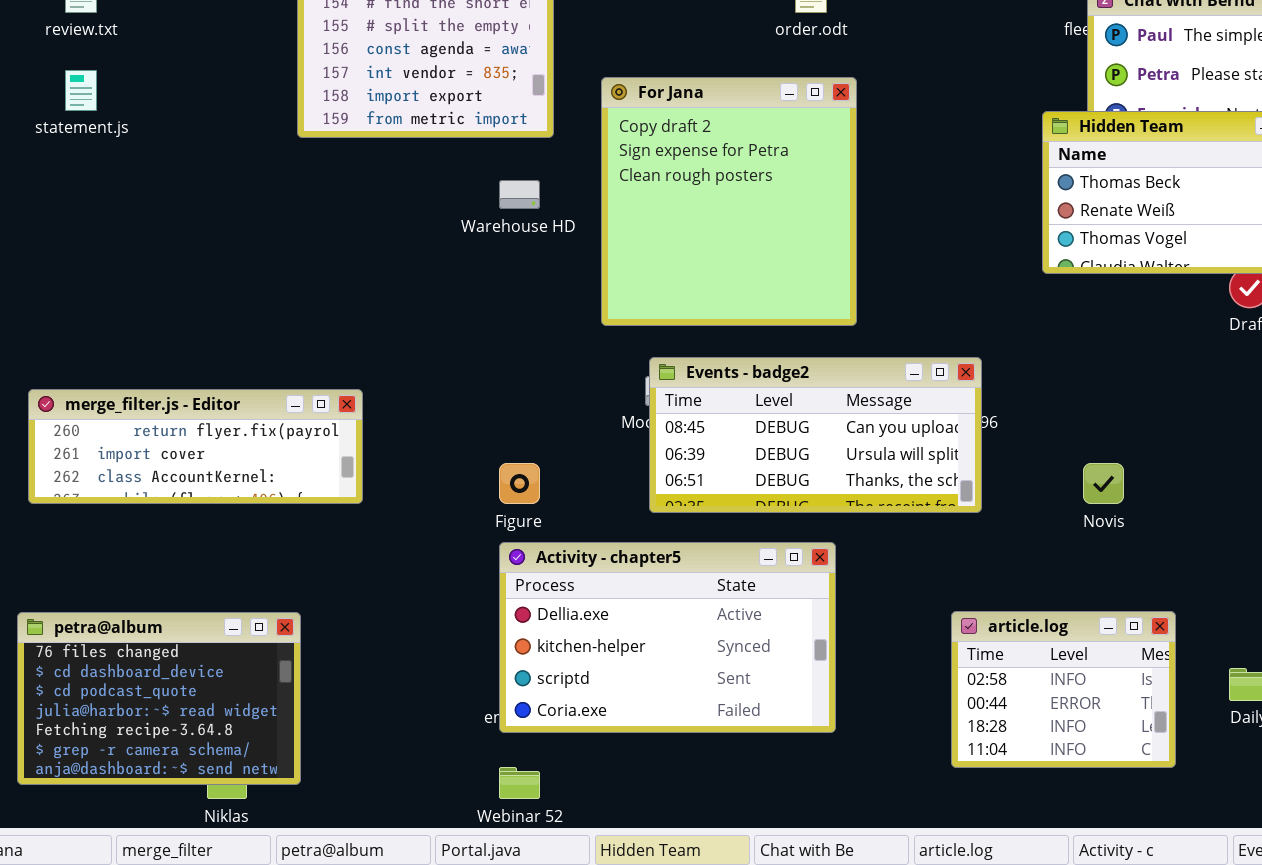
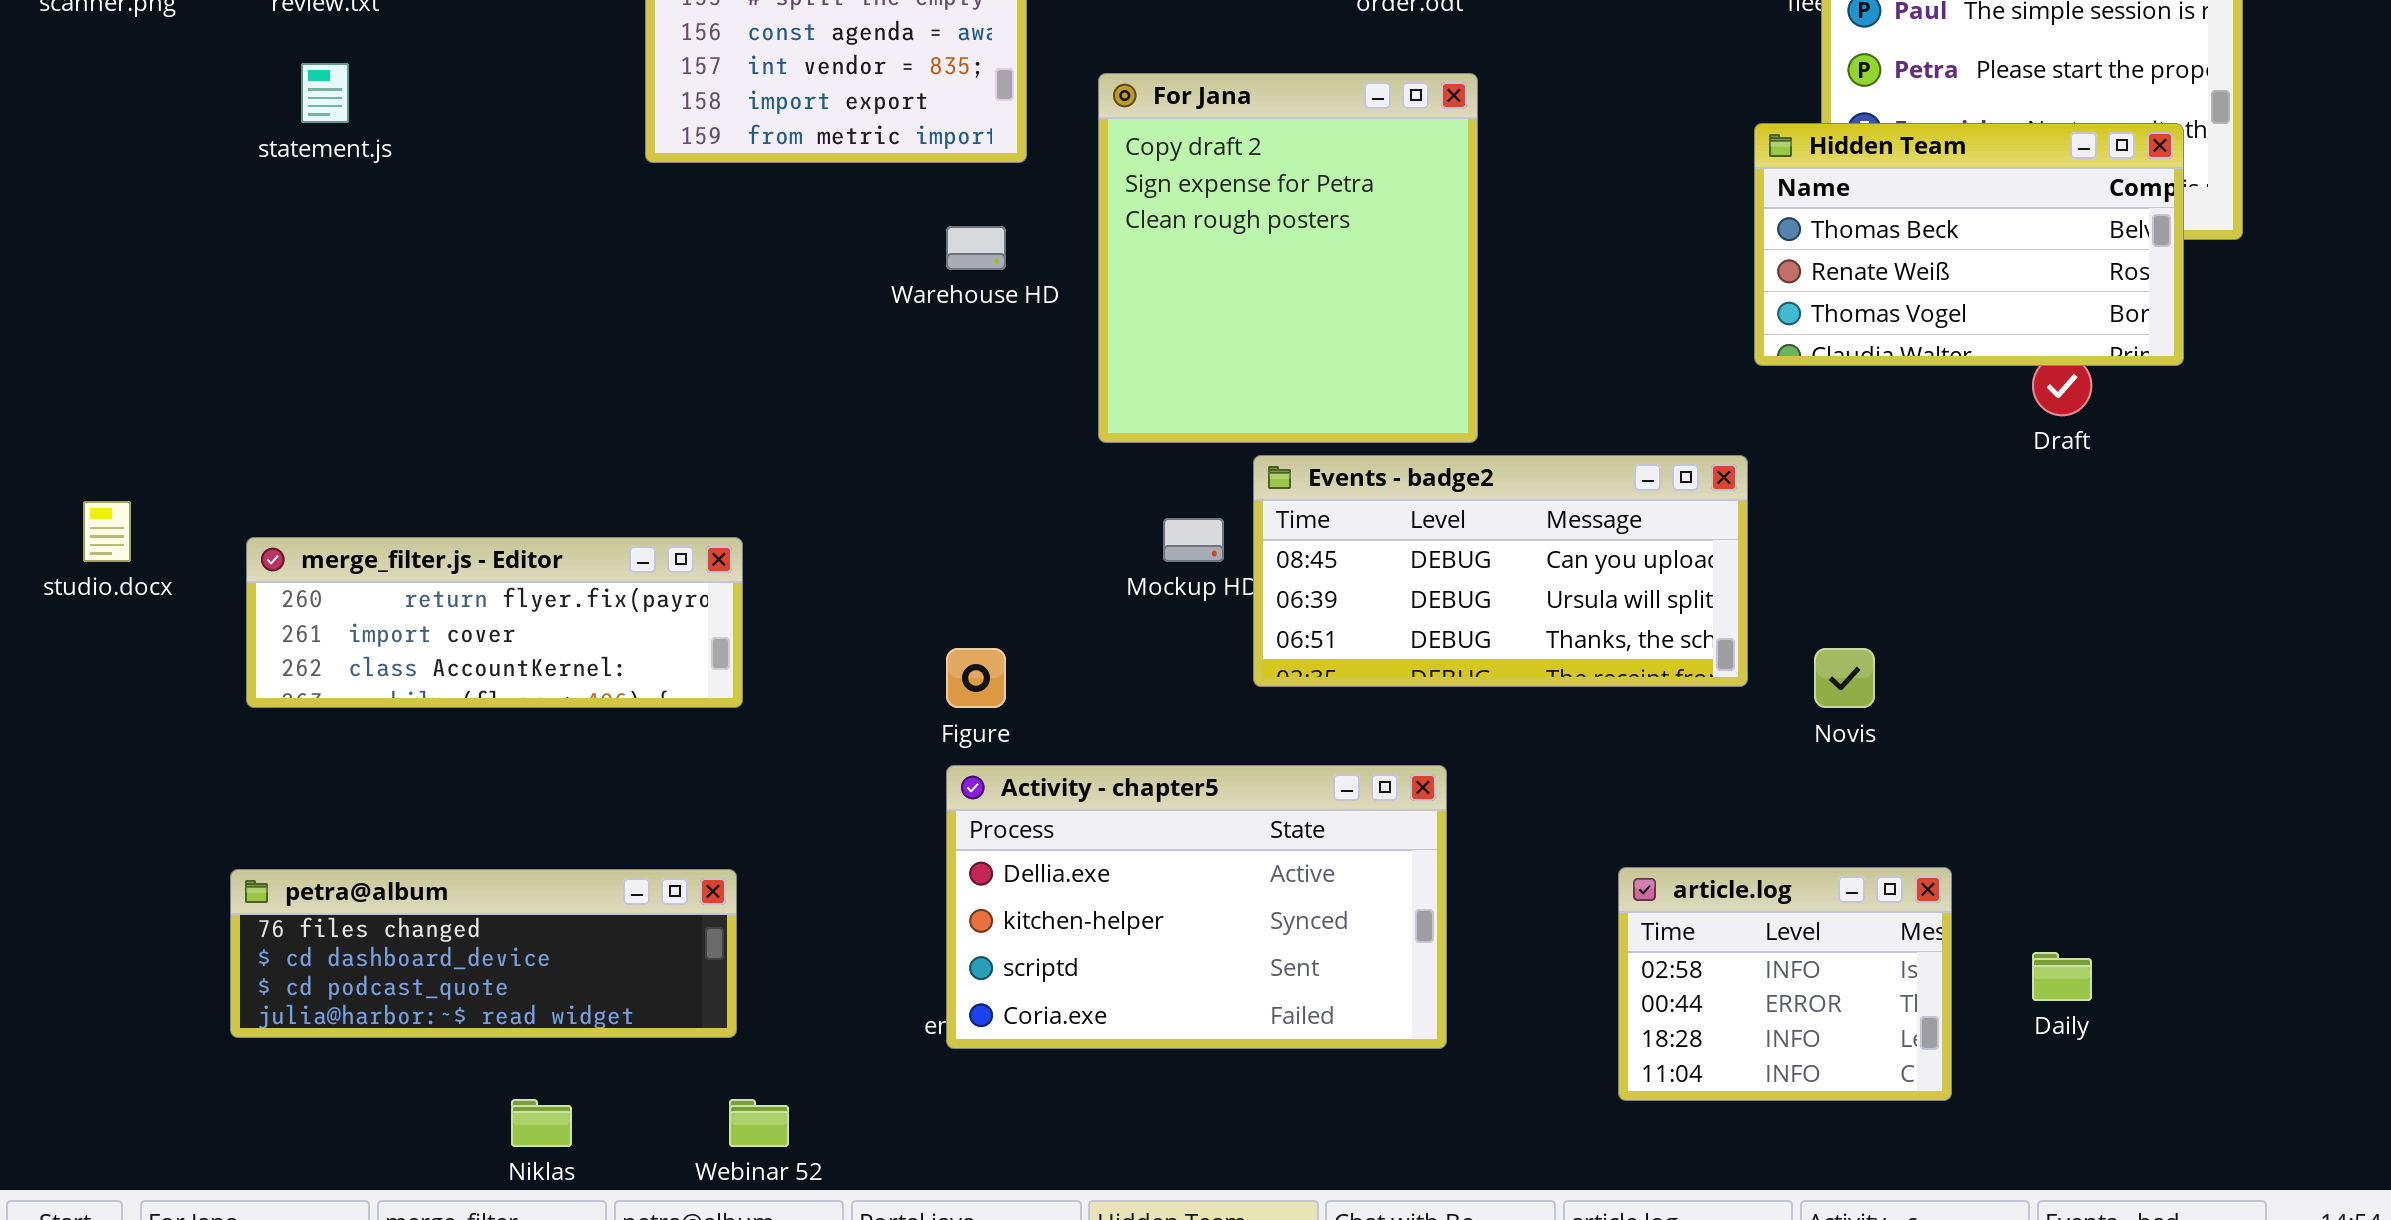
Events - badge2: [649,357,982,513] -> [1253,455,1748,687], moved
petra@album: [17,612,301,785] -> [230,869,737,1038], resized
Webinar 52: [499,767,540,799] -> [729,1099,789,1147], moved

